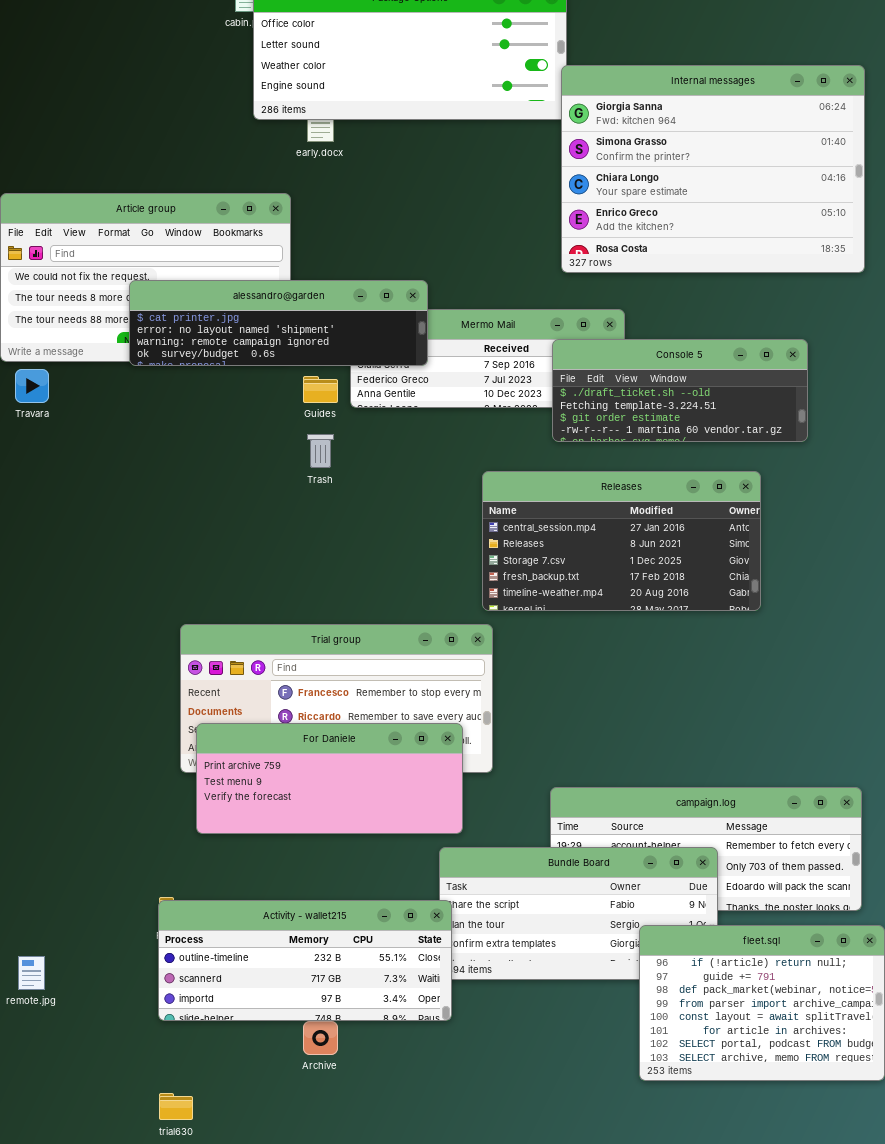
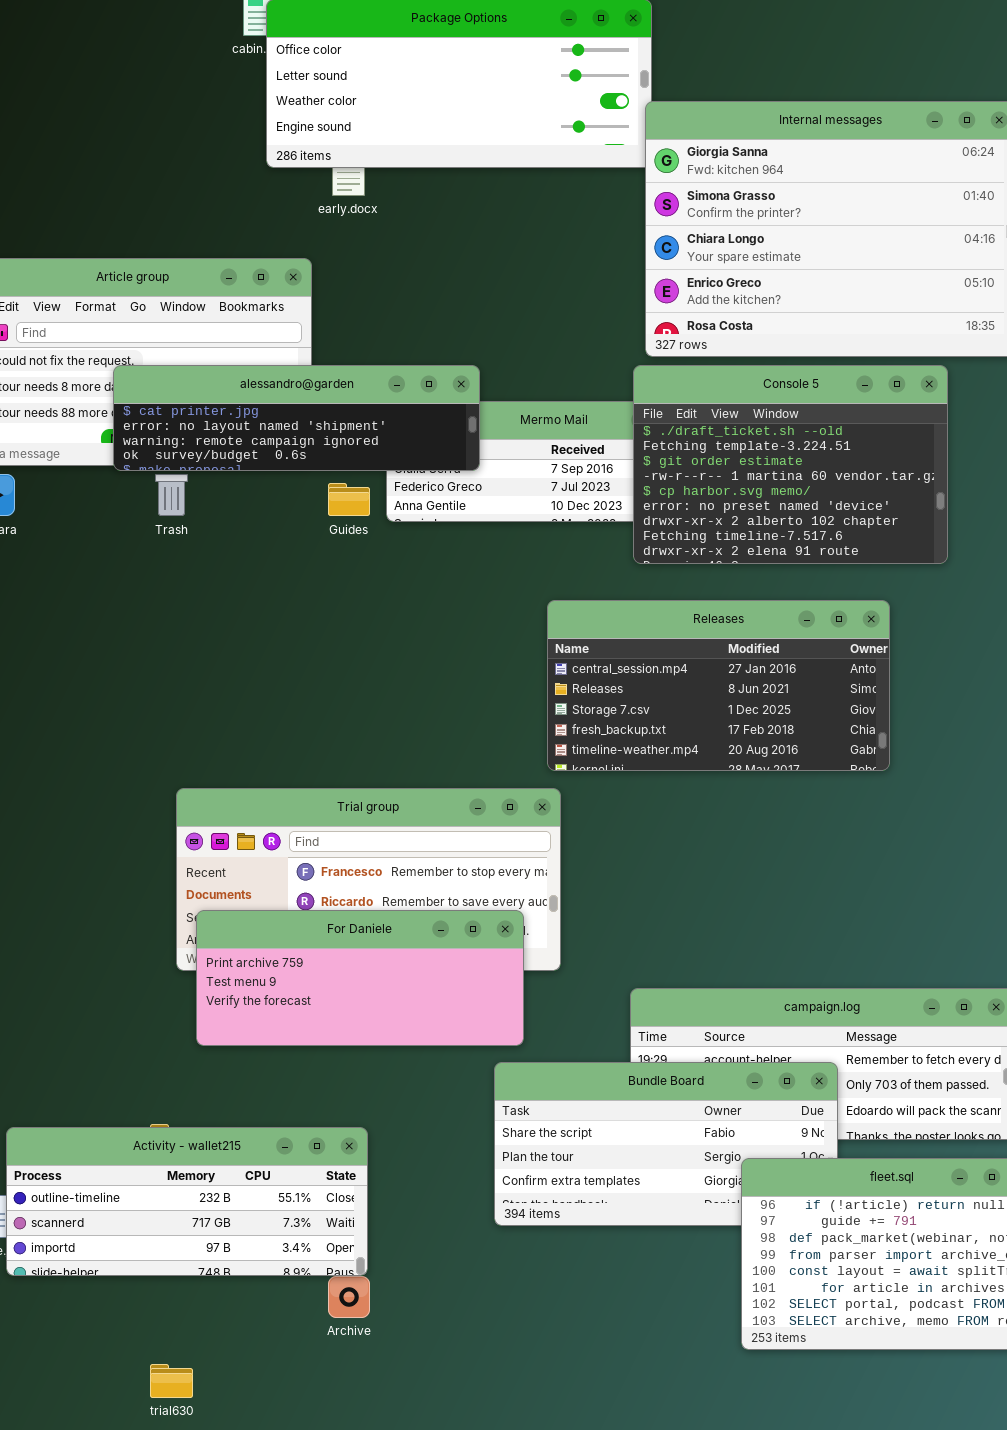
Console 5: [552,339,808,442] -> [633,365,948,564], resized
Trash: [307,434,334,468] -> [155,474,188,516], moved
Activity - wallet215: [158,900,452,1021] -> [6,1127,368,1276], moved

